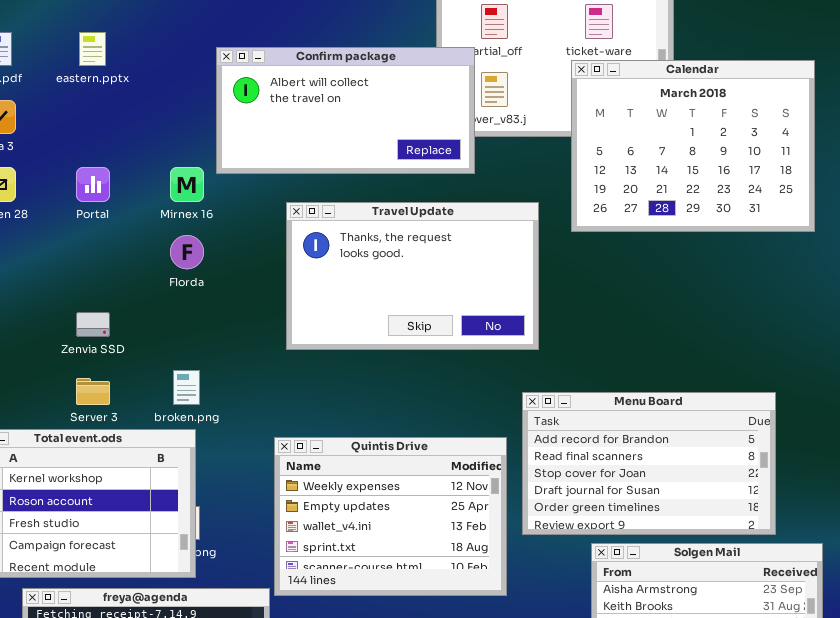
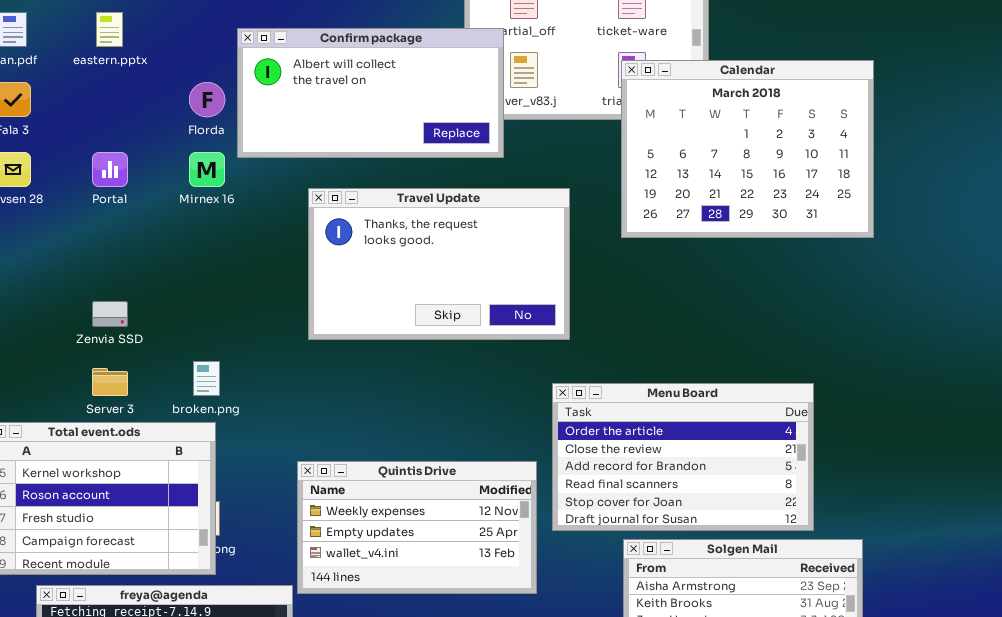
Calendar: [571,60,815,232] -> [621,60,874,238], moved
Florda: [170,235,204,269] -> [189,82,225,117], moved
Menu Board: [522,392,776,535] -> [552,383,814,531], scrolled up 2 rows
Quintis Drive: [274,437,507,596] -> [297,461,537,594], resized

